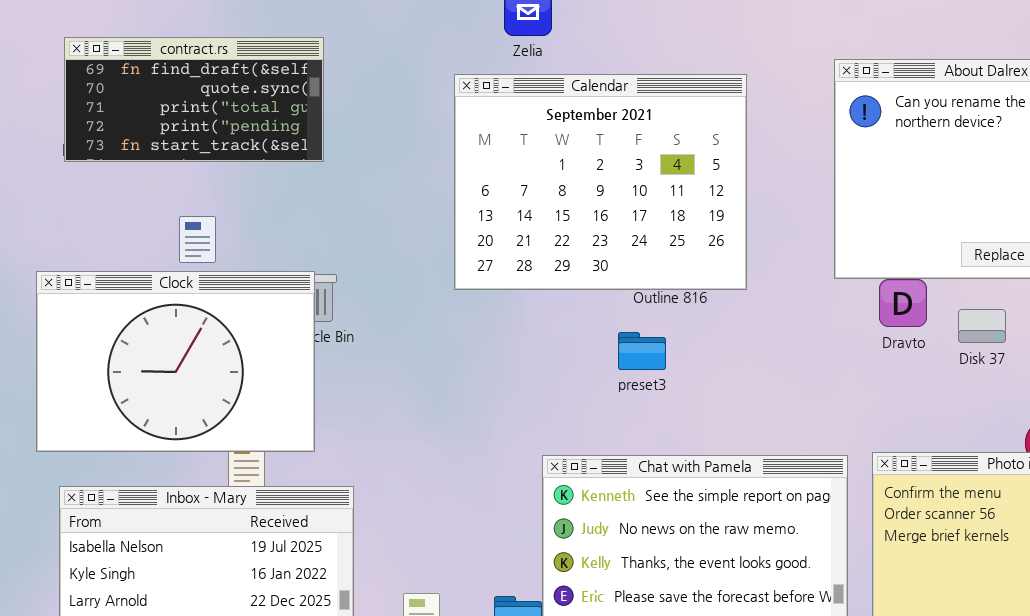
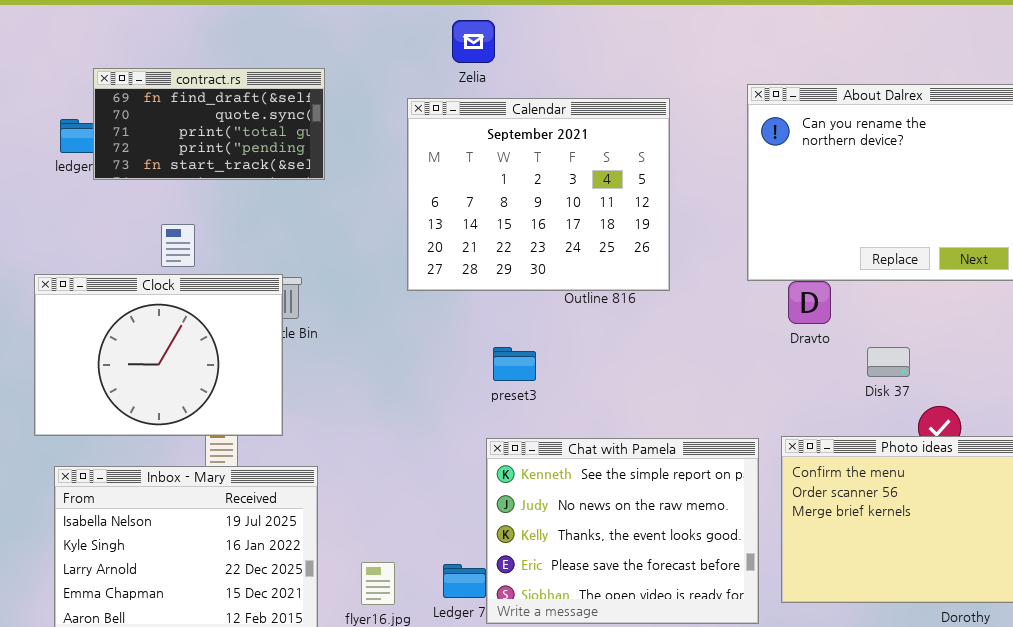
contract.rs: [64,37,324,162] -> [93,68,325,180], moved
Disk 37: [958,309,1006,343] -> [867,347,910,377], moved
preset3: [618,332,666,370] -> [493,347,536,381], moved

